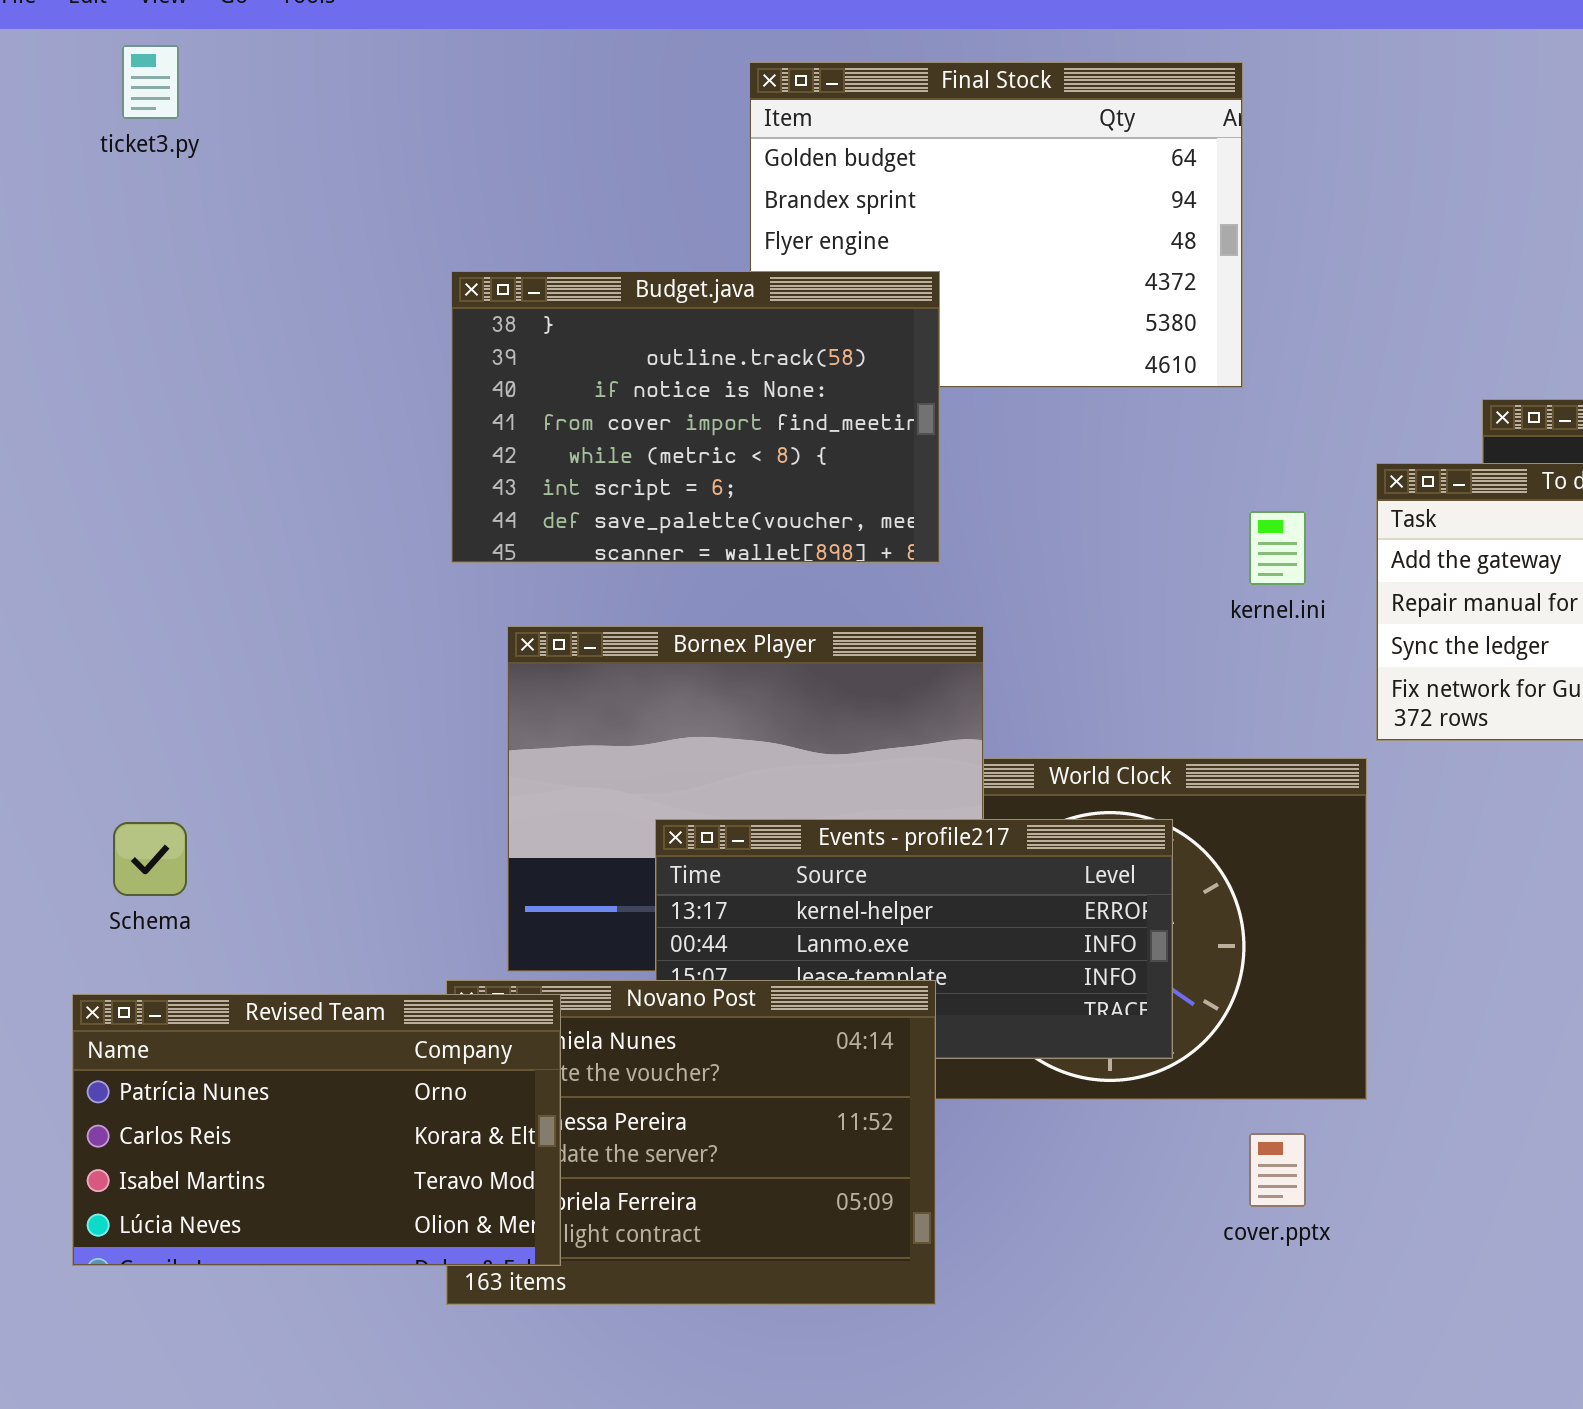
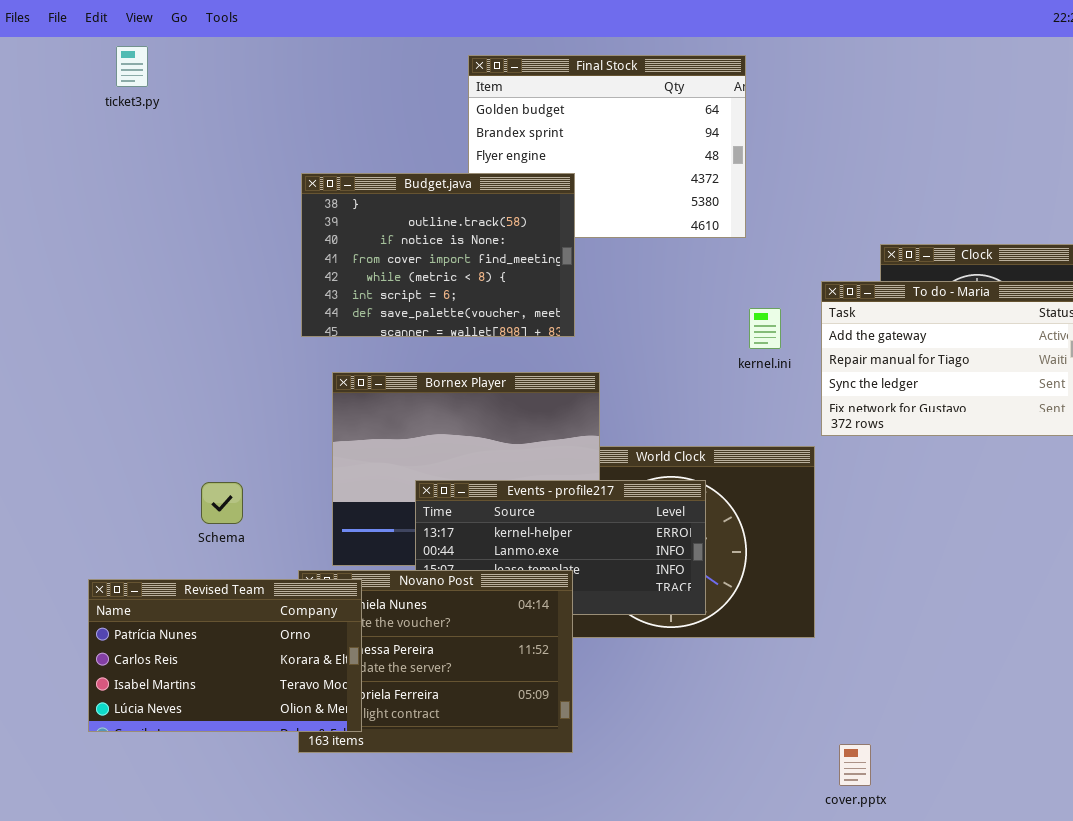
Schema: [113,822,187,896] -> [201,482,243,524], moved
cover.pptx: [1249,1133,1306,1207] -> [839,744,871,786], moved

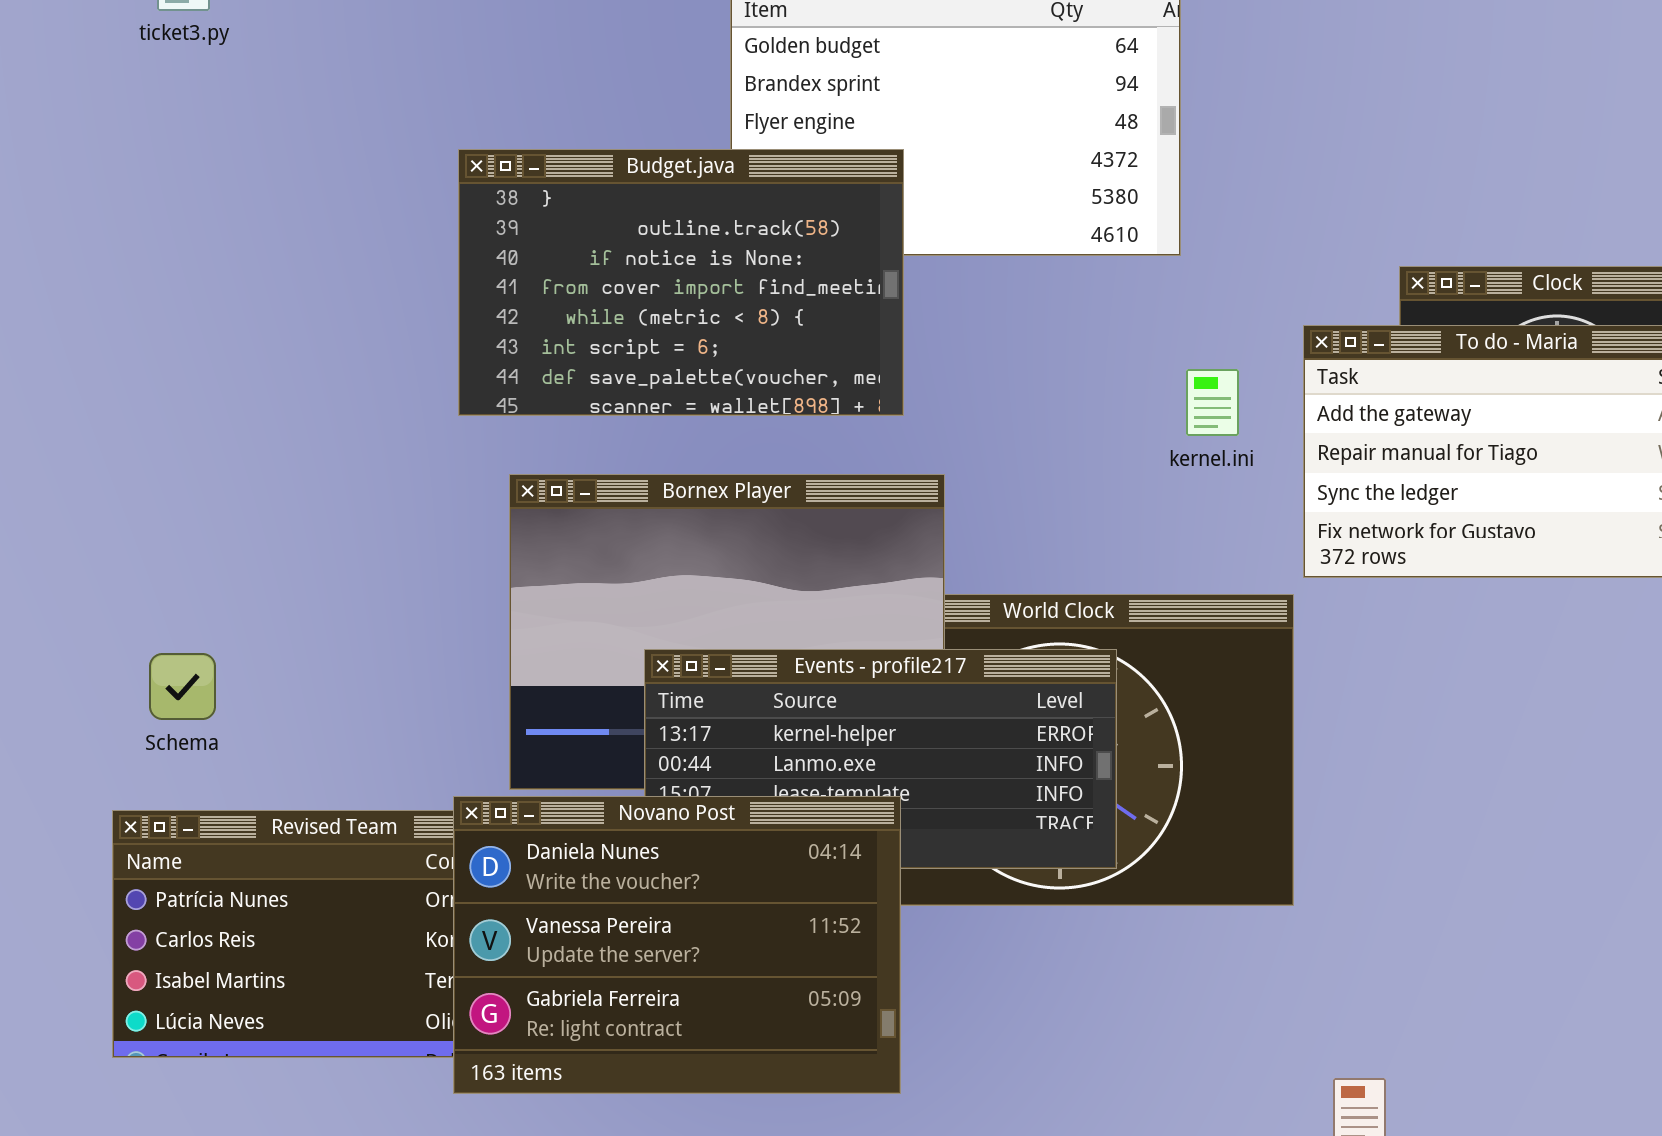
Schema: [201,482,243,524] -> [149,653,216,720], moved
Novano Post: [298,570,573,753] -> [453,796,901,1094], raised

